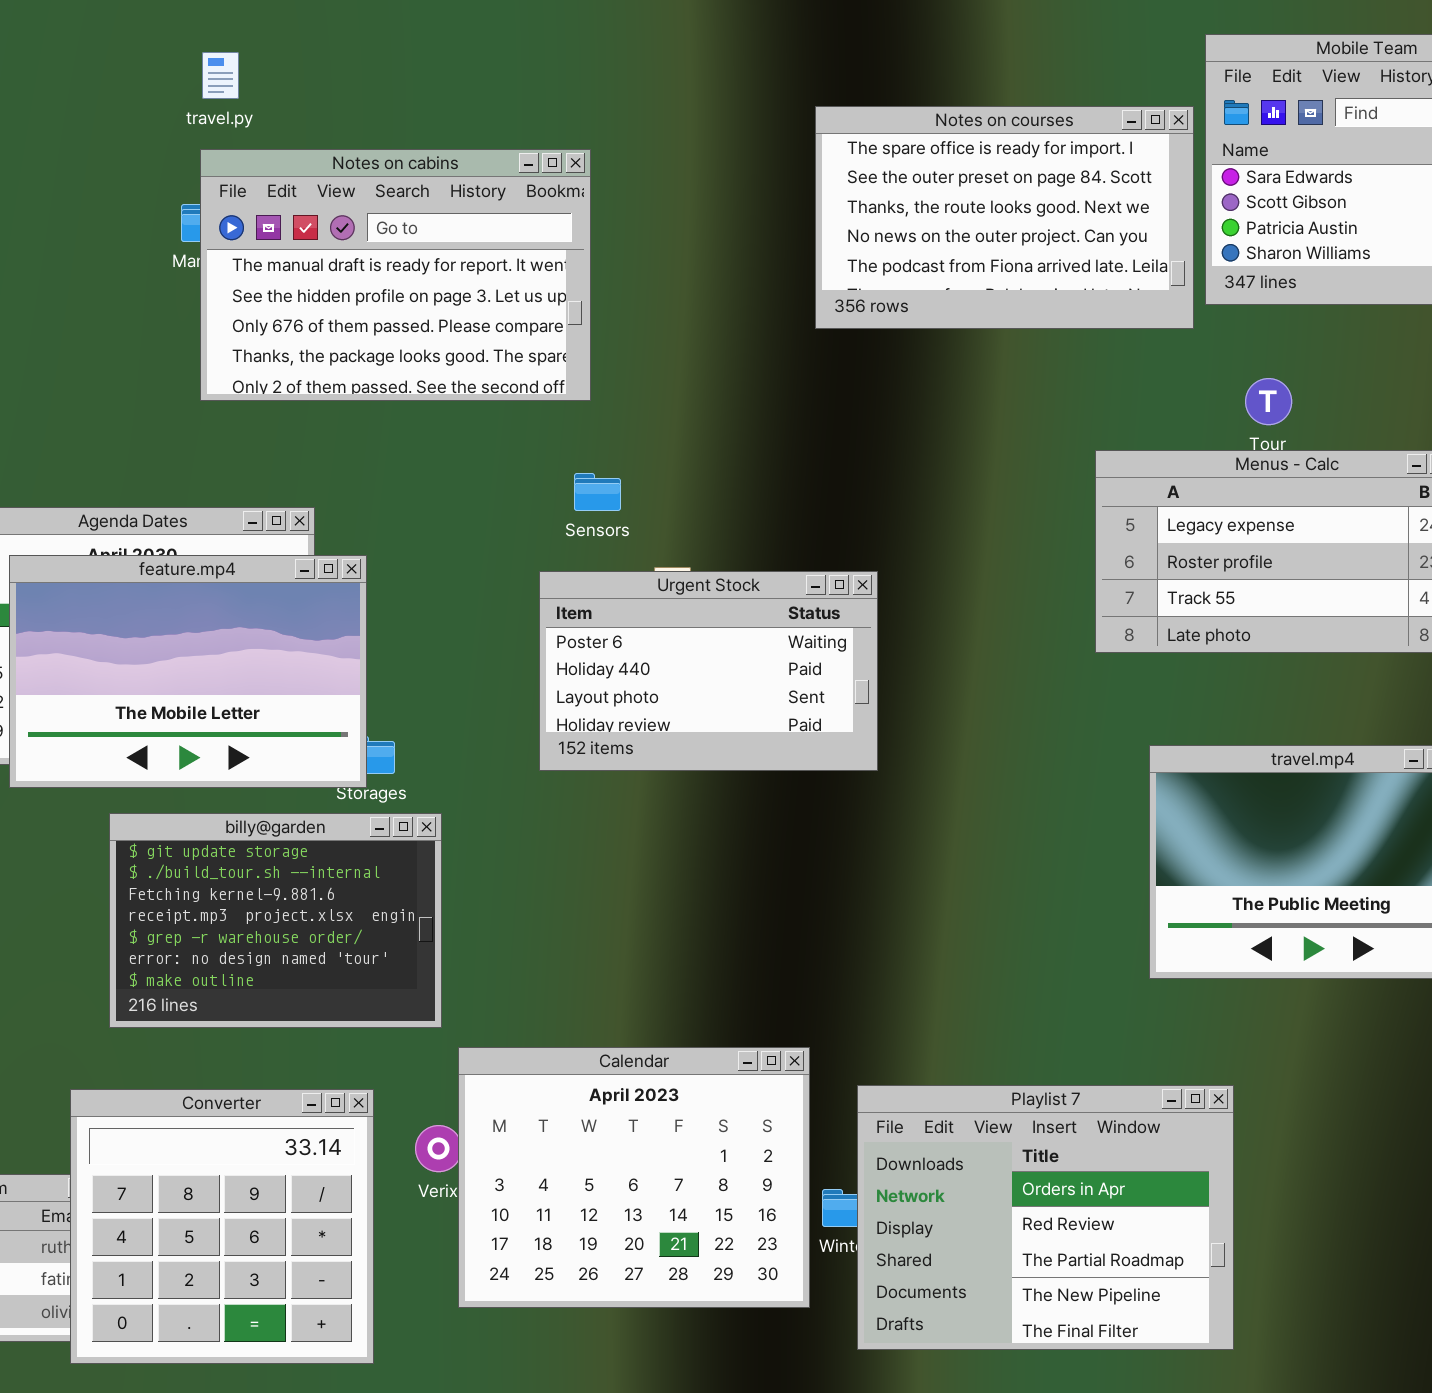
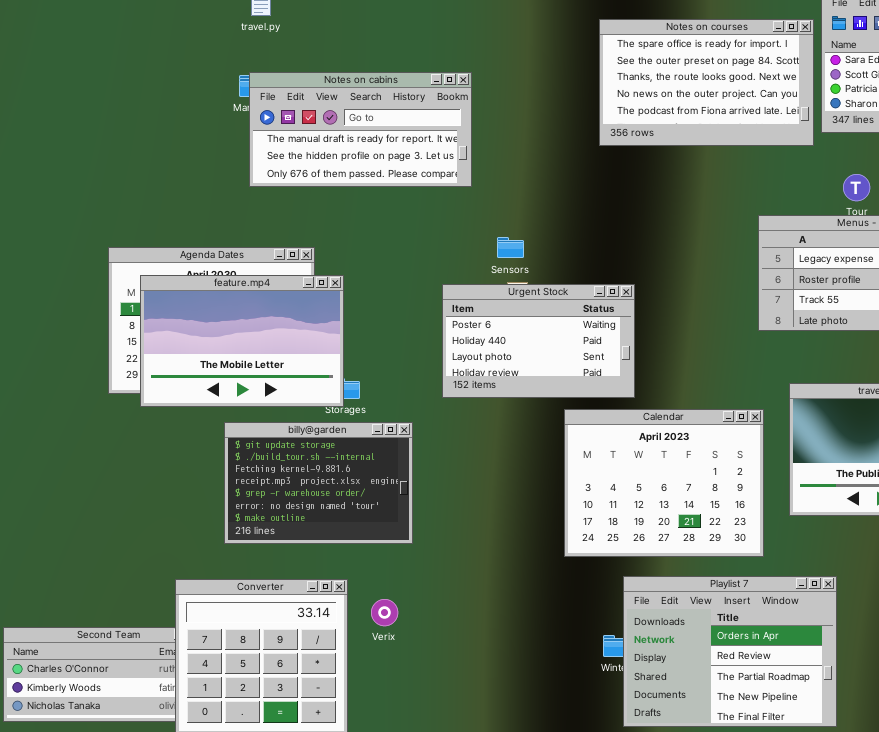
Notes on cabins: [200,149,591,401] -> [249,72,472,187], resized
Sensors: [574,473,621,511] -> [497,237,524,258], moved
billy@garden: [109,813,442,1028] -> [224,422,413,544], moved
Calendar: [458,1047,810,1308] -> [564,409,764,557], moved

